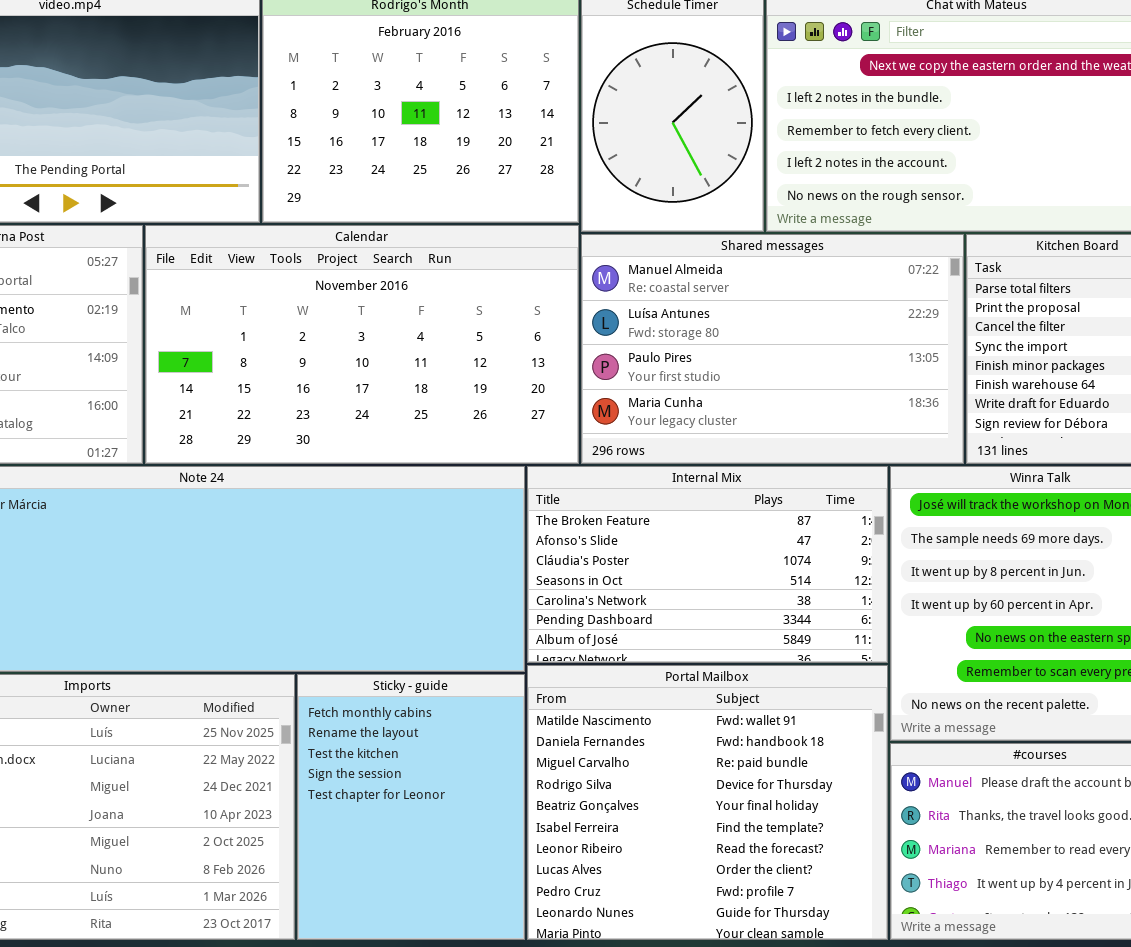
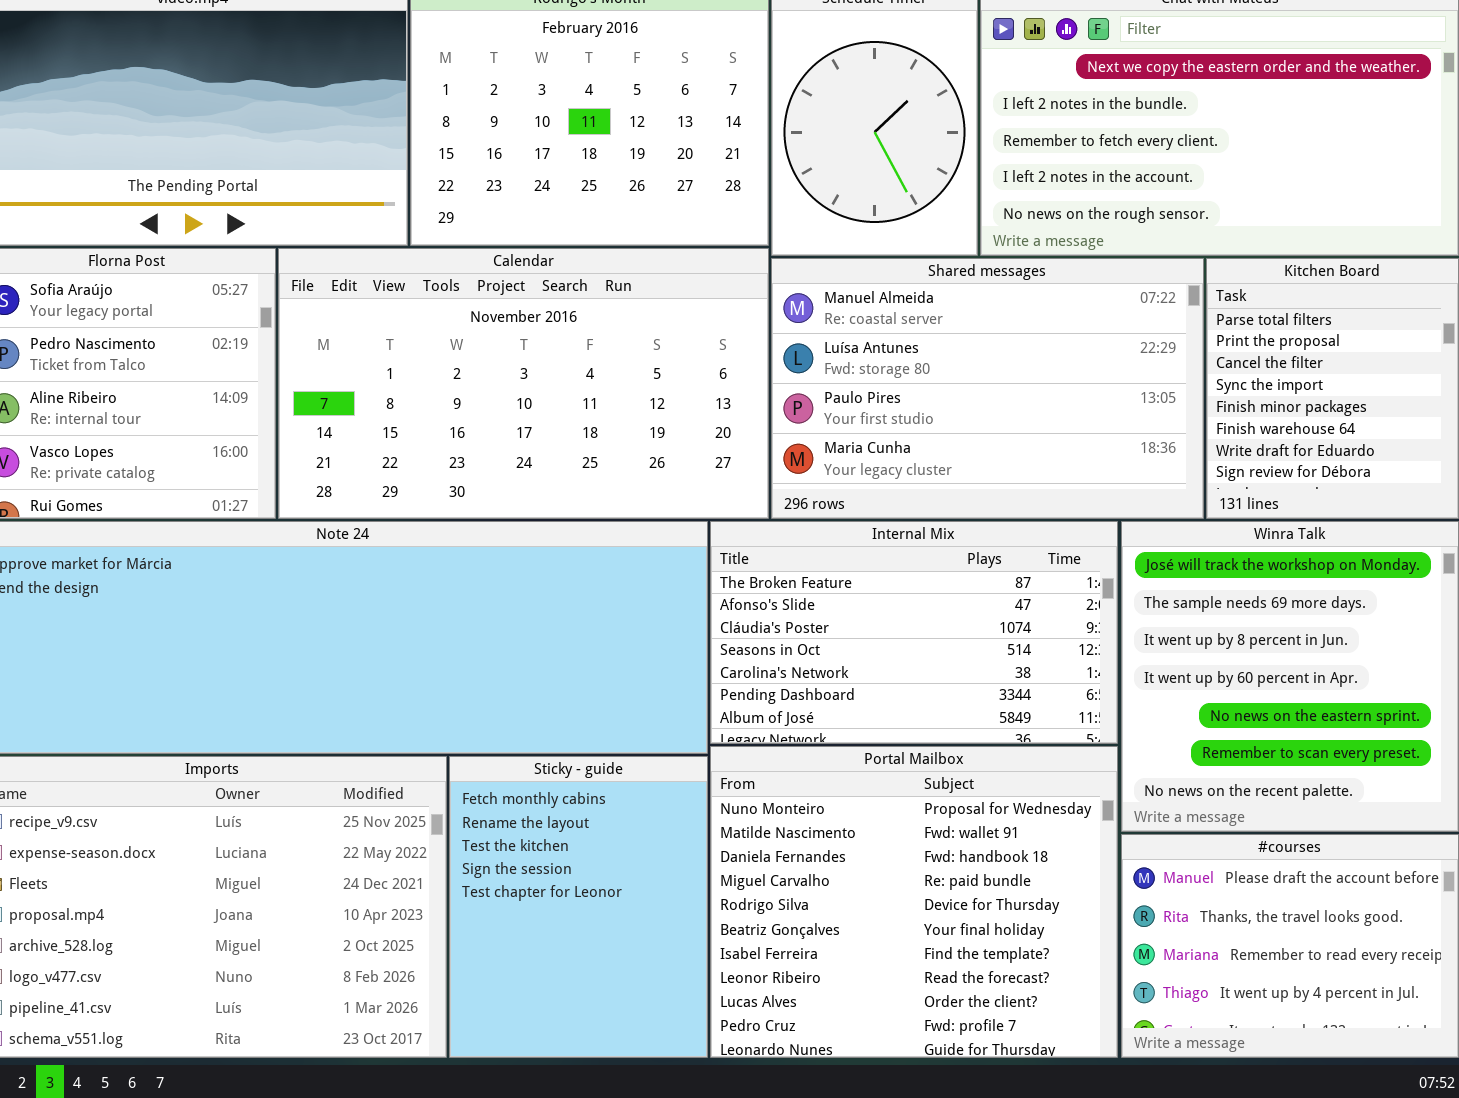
Portal Mailbox: [527,665,888,940] -> [710,746,1118,1058], scrolled up 1 row

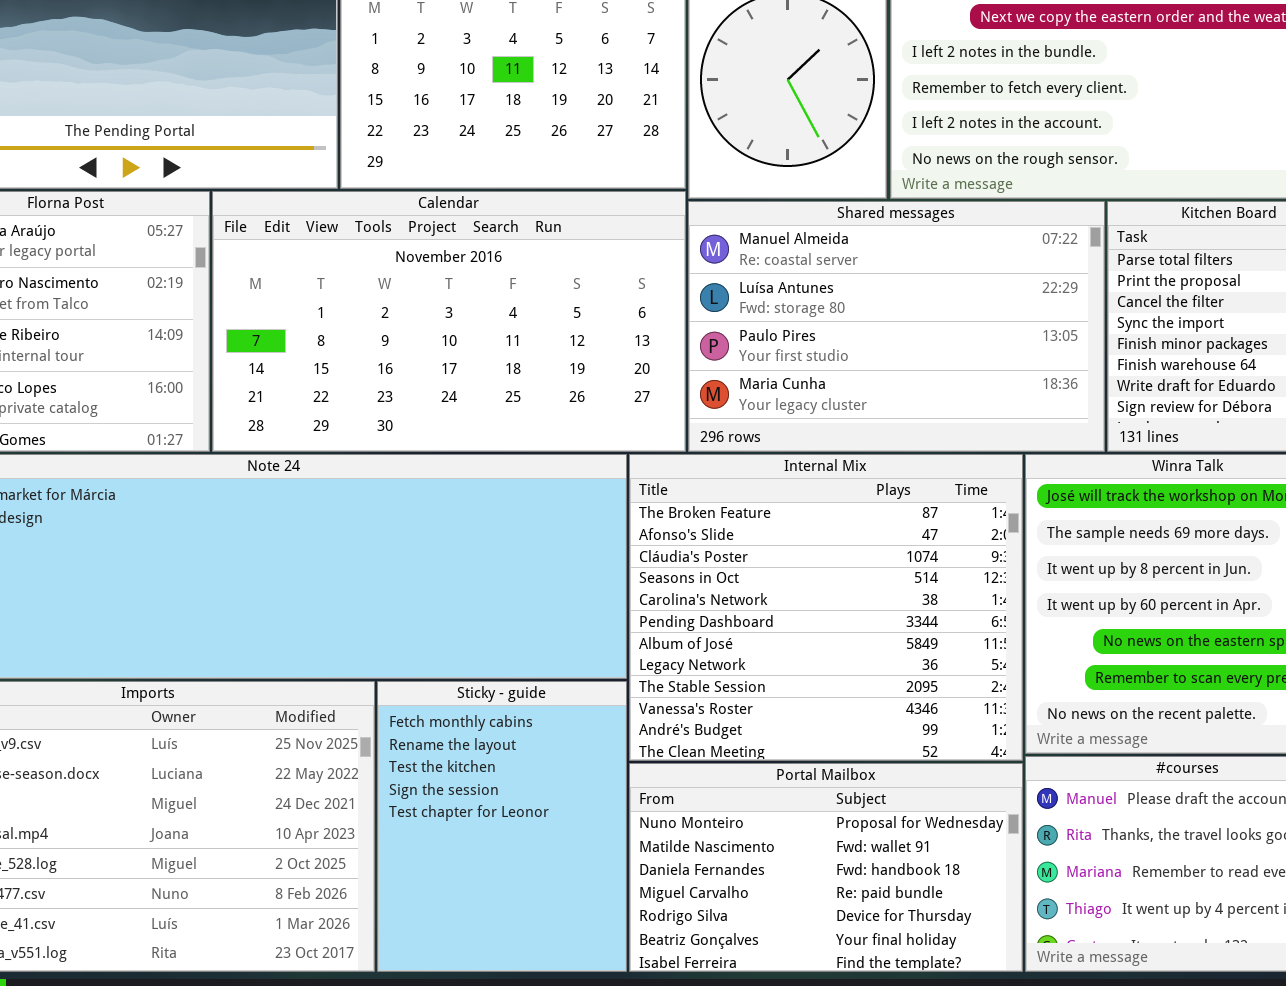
Internal Mix: [710,521,1118,744] -> [629,454,1023,761], resized
Portal Mailbox: [710,746,1118,1058] -> [629,763,1023,972], resized

